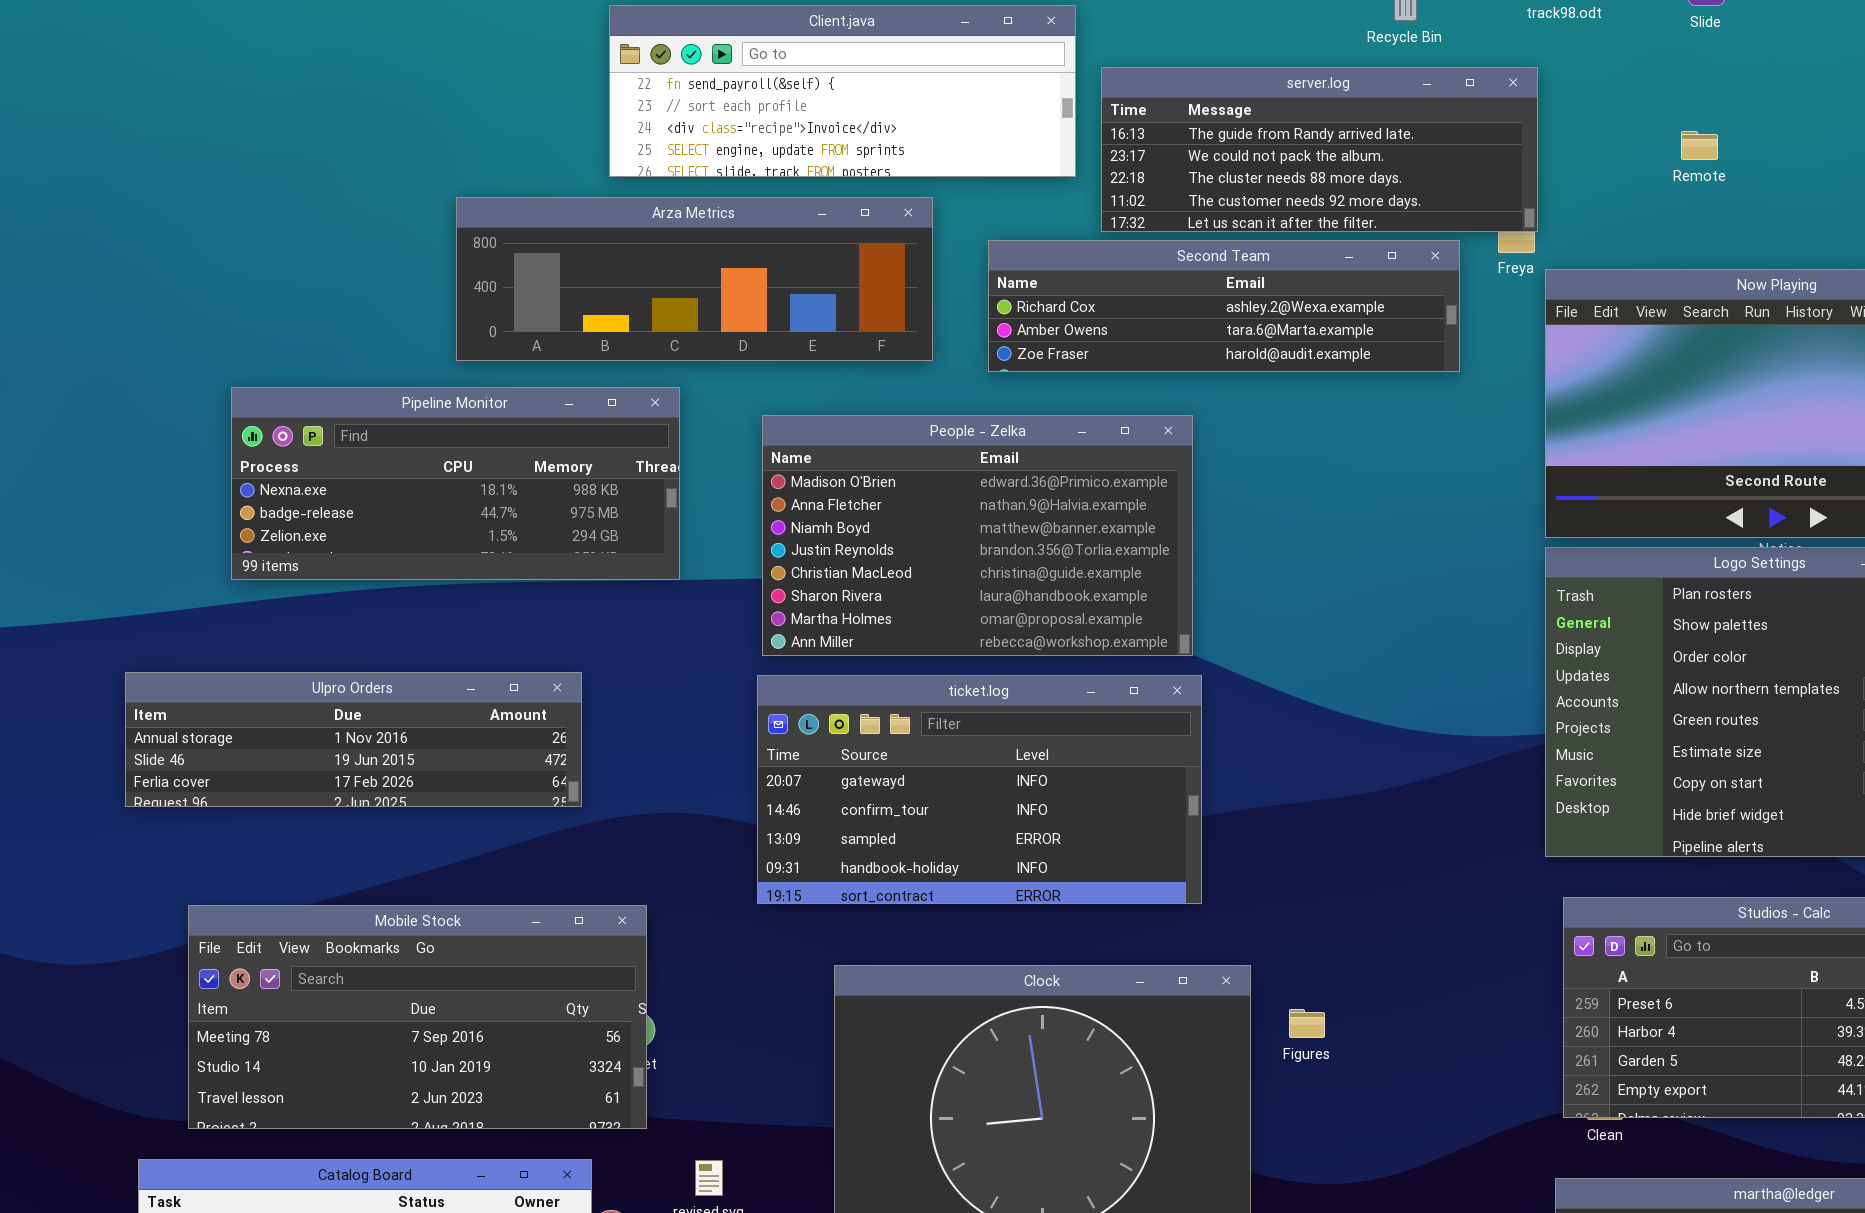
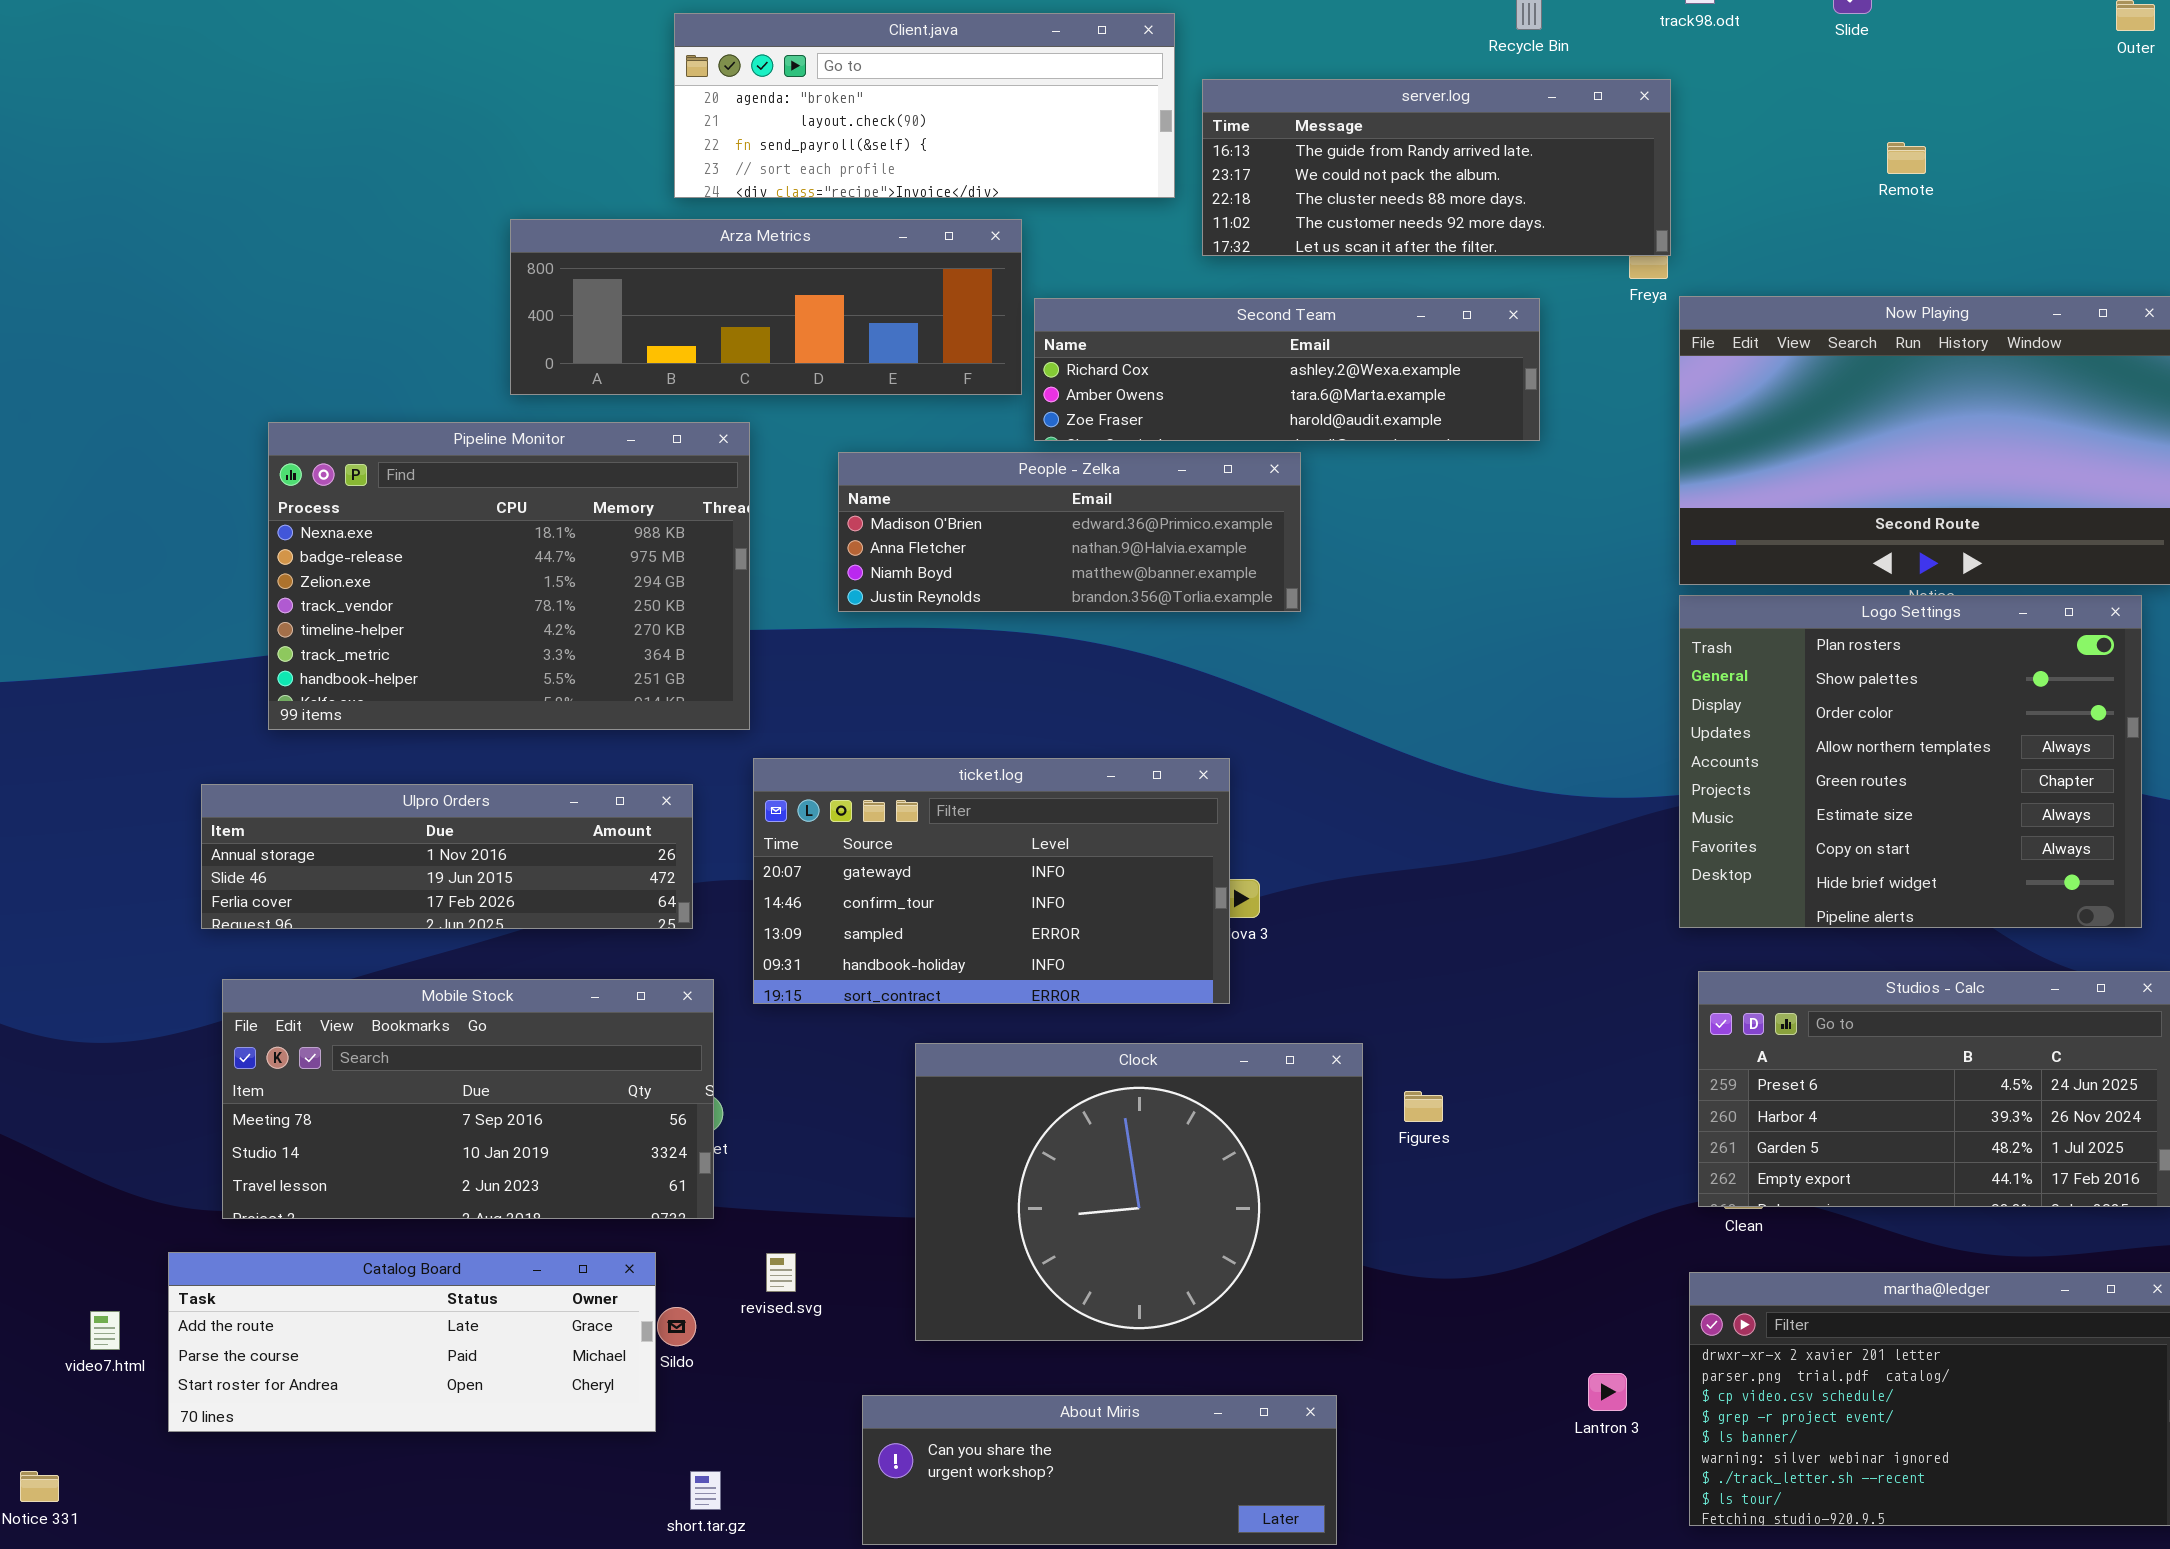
Client.java: [609,5,1076,177] -> [674,13,1175,198], scrolled up 2 rows
Remote: [1681,131,1718,160] -> [1887,142,1926,174], moved
Second Team: [988,240,1460,372] -> [1034,298,1540,441], moved
Pipeline Monitor: [231,387,680,580] -> [268,422,750,730], resized
People - Zelka: [762,415,1193,656] -> [838,452,1301,612], resized
Ulpro Orders: [125,672,582,807] -> [201,784,693,929], moved
ticket.log: [757,675,1202,904] -> [753,758,1230,1004], moved

